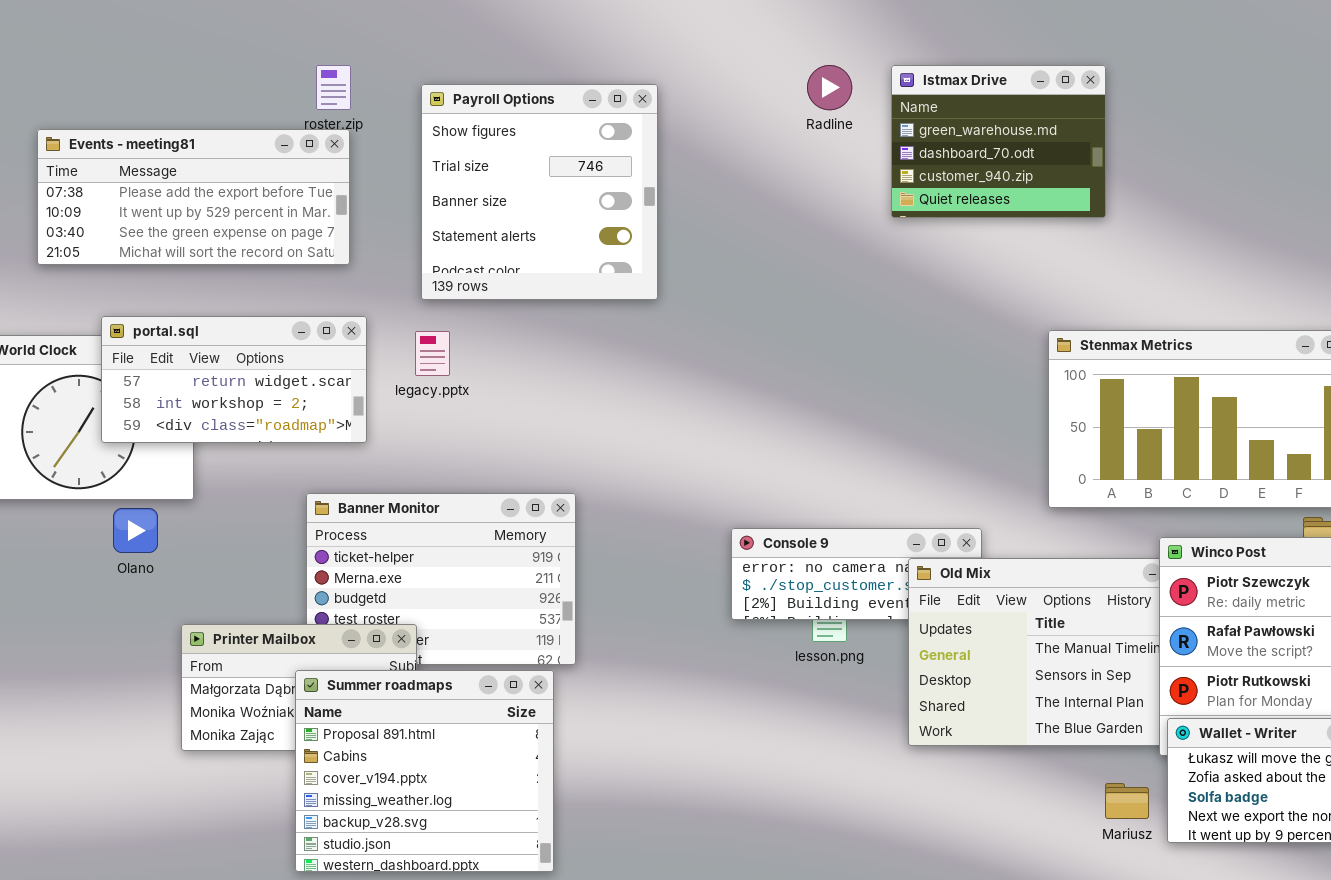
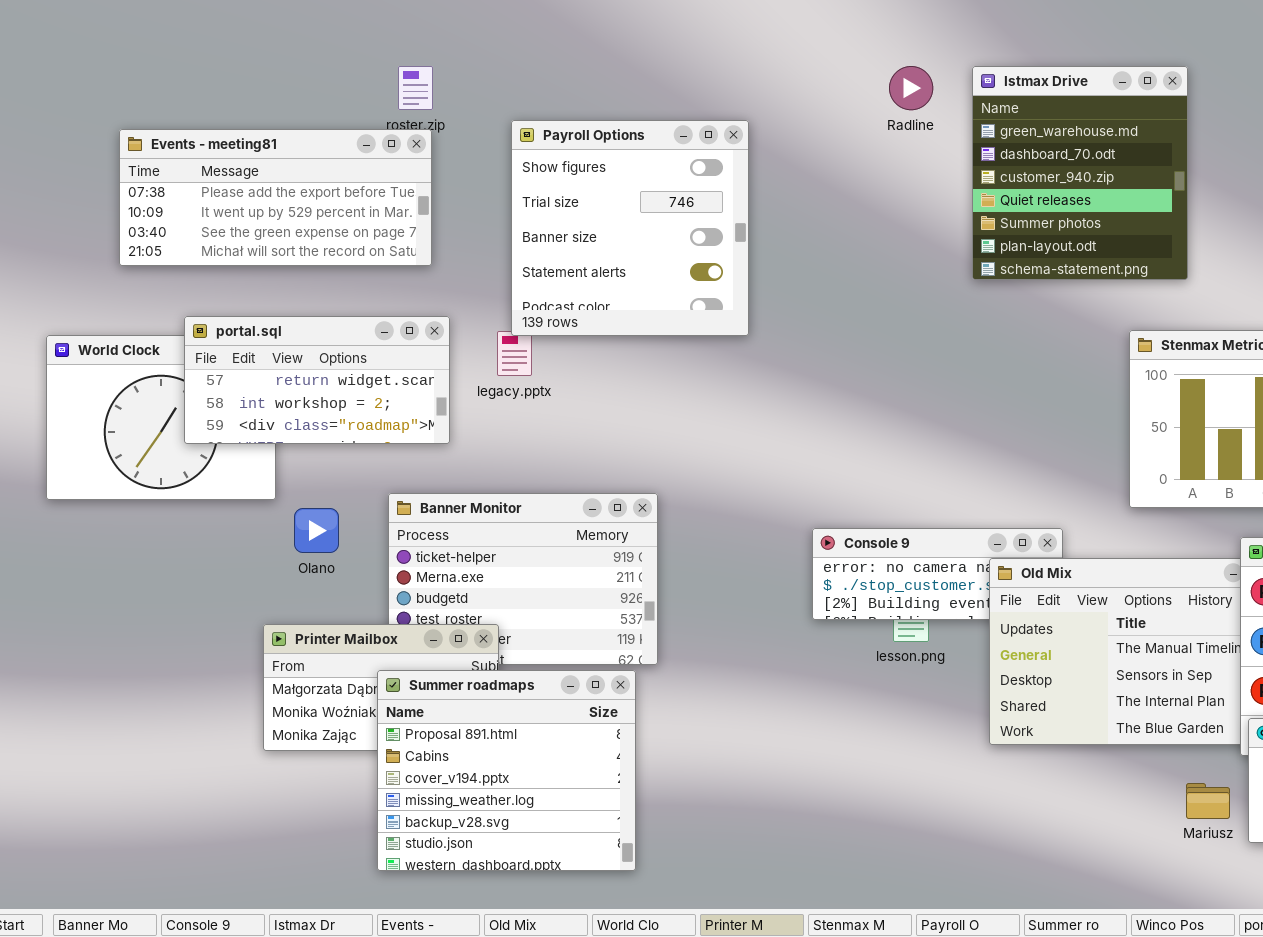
Istmax Drive: [891,65,1106,218] -> [972,66,1188,280], resized
Payroll Options: [421,84,658,300] -> [511,120,749,336], moved
Olano: [113,508,158,553] -> [294,508,339,553], moved

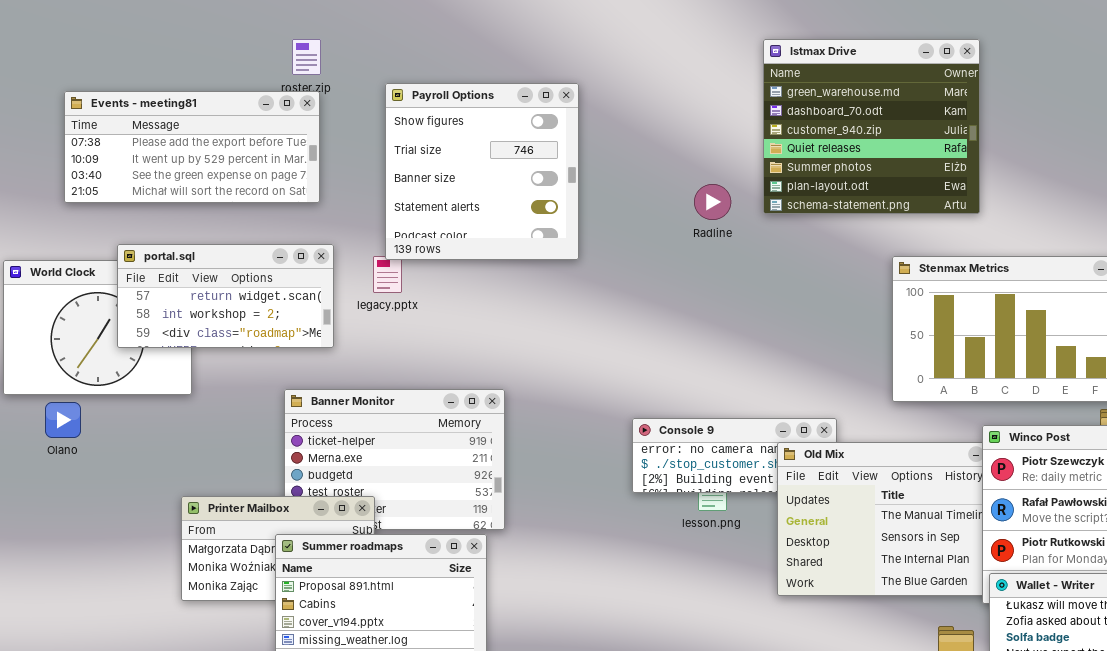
Radline: [889,66,933,110] -> [694,184,731,220], moved
Istmax Drive: [972,66,1188,280] -> [763,39,980,214], resized
Olano: [294,508,339,553] -> [45,402,81,438], moved

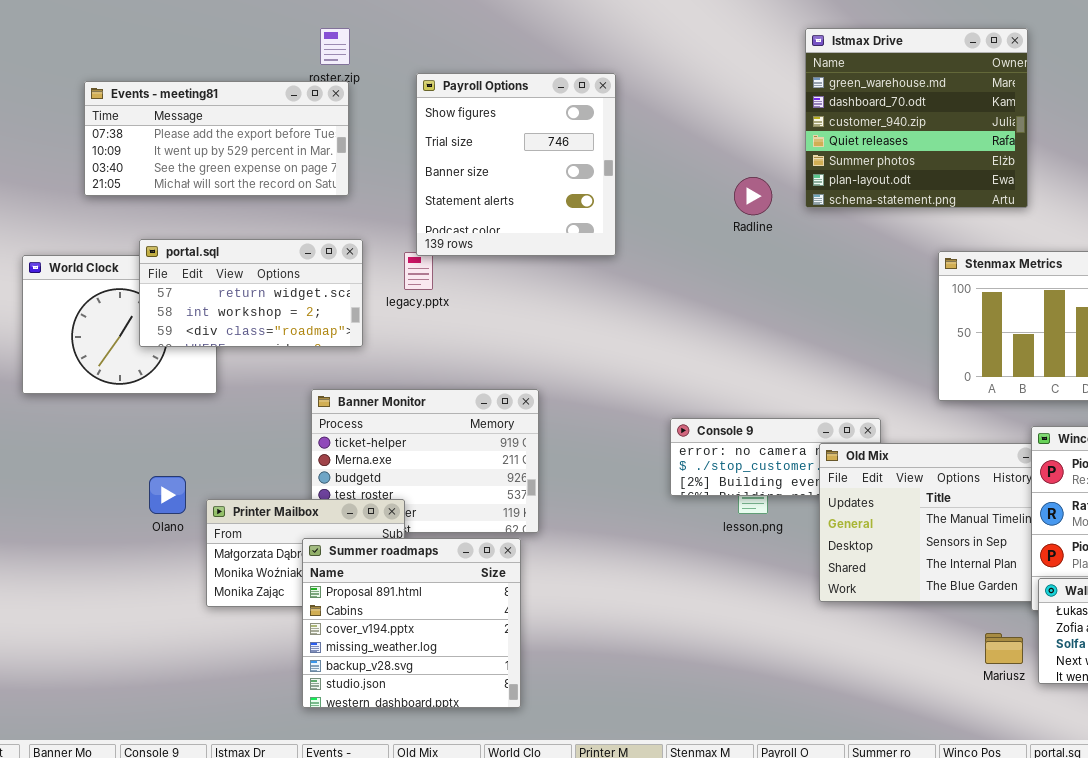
Olano: [45,402,81,438] -> [149,476,186,514], moved

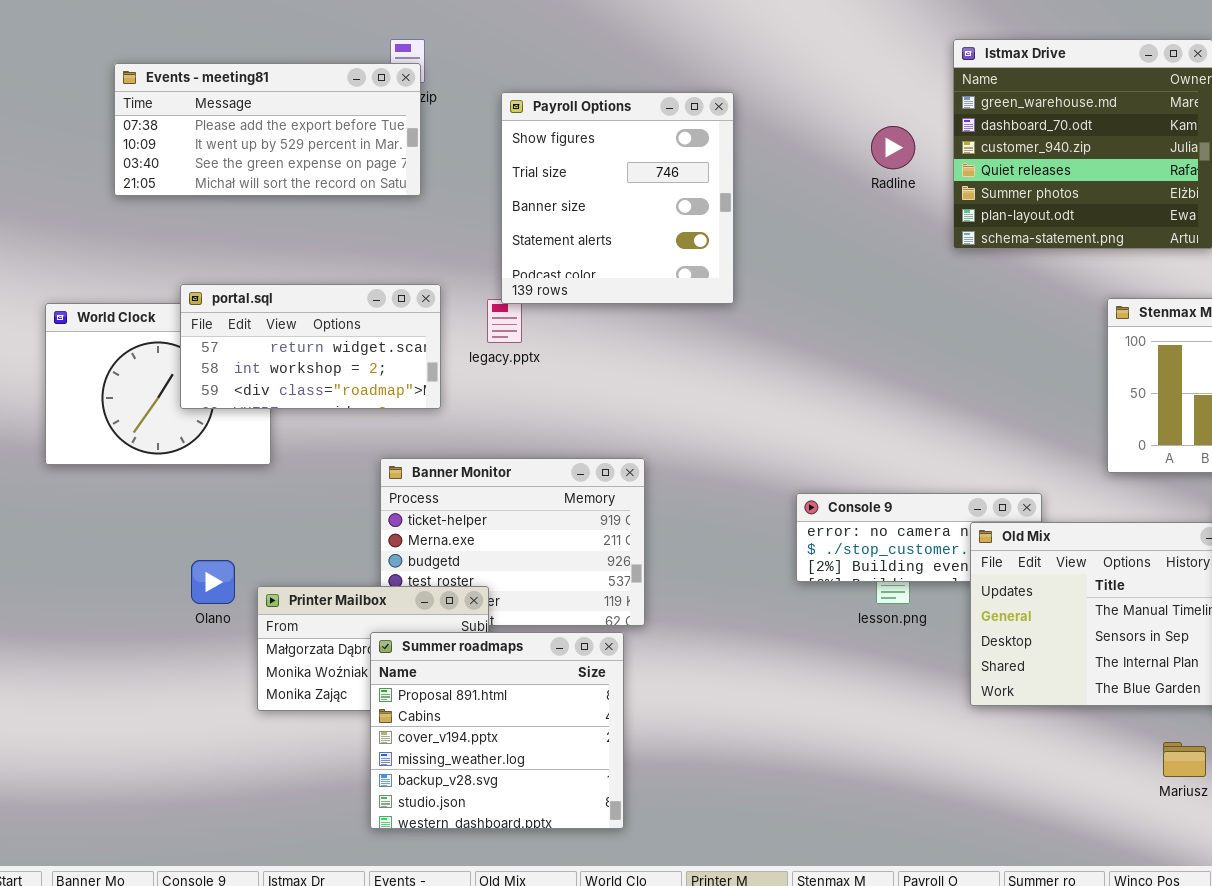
Events - meeting81: [84,81,349,196] -> [114,63,421,196], moved
Radline: [734,177,772,215] -> [871,126,915,169], moved

